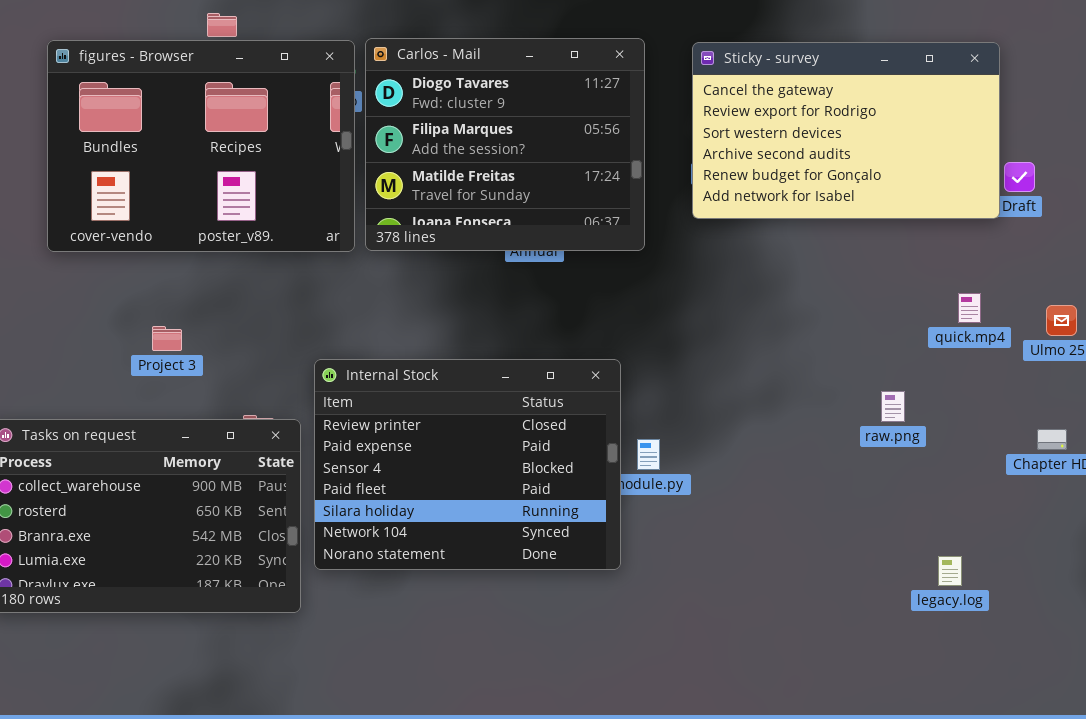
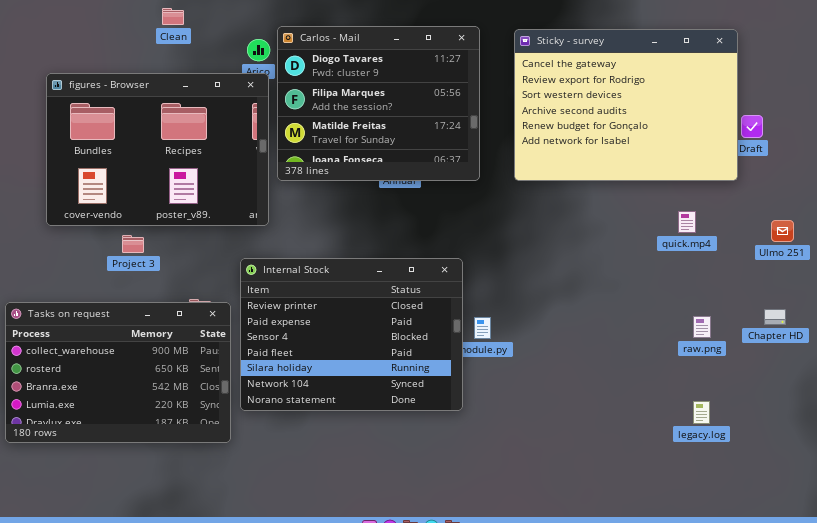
figures - Browser: [47,40,355,252] -> [46,73,269,226], moved
Sticky - survey: [692,42,1000,219] -> [514,29,738,181], resized
quick.mp4: [958,293,981,323] -> [678,211,696,233], moved
raw.png: [881,391,905,422] -> [693,316,711,338], moved

